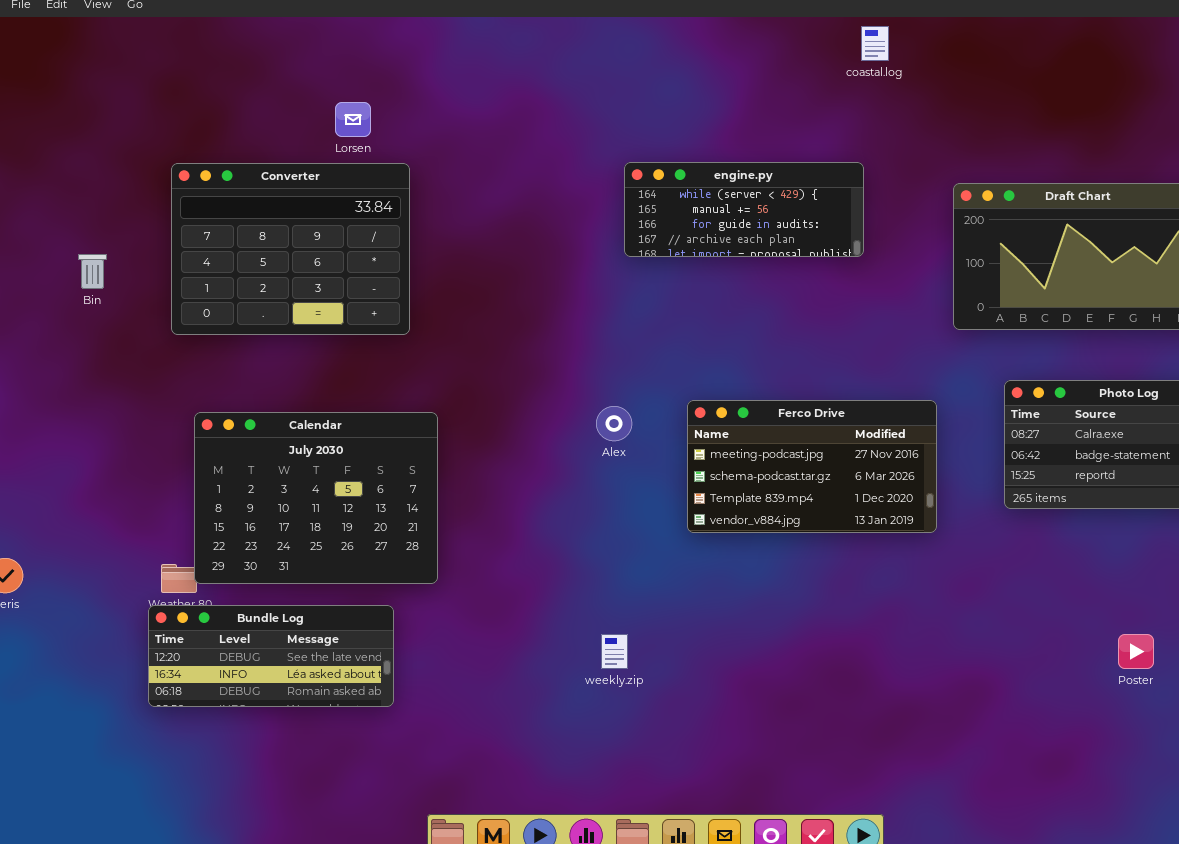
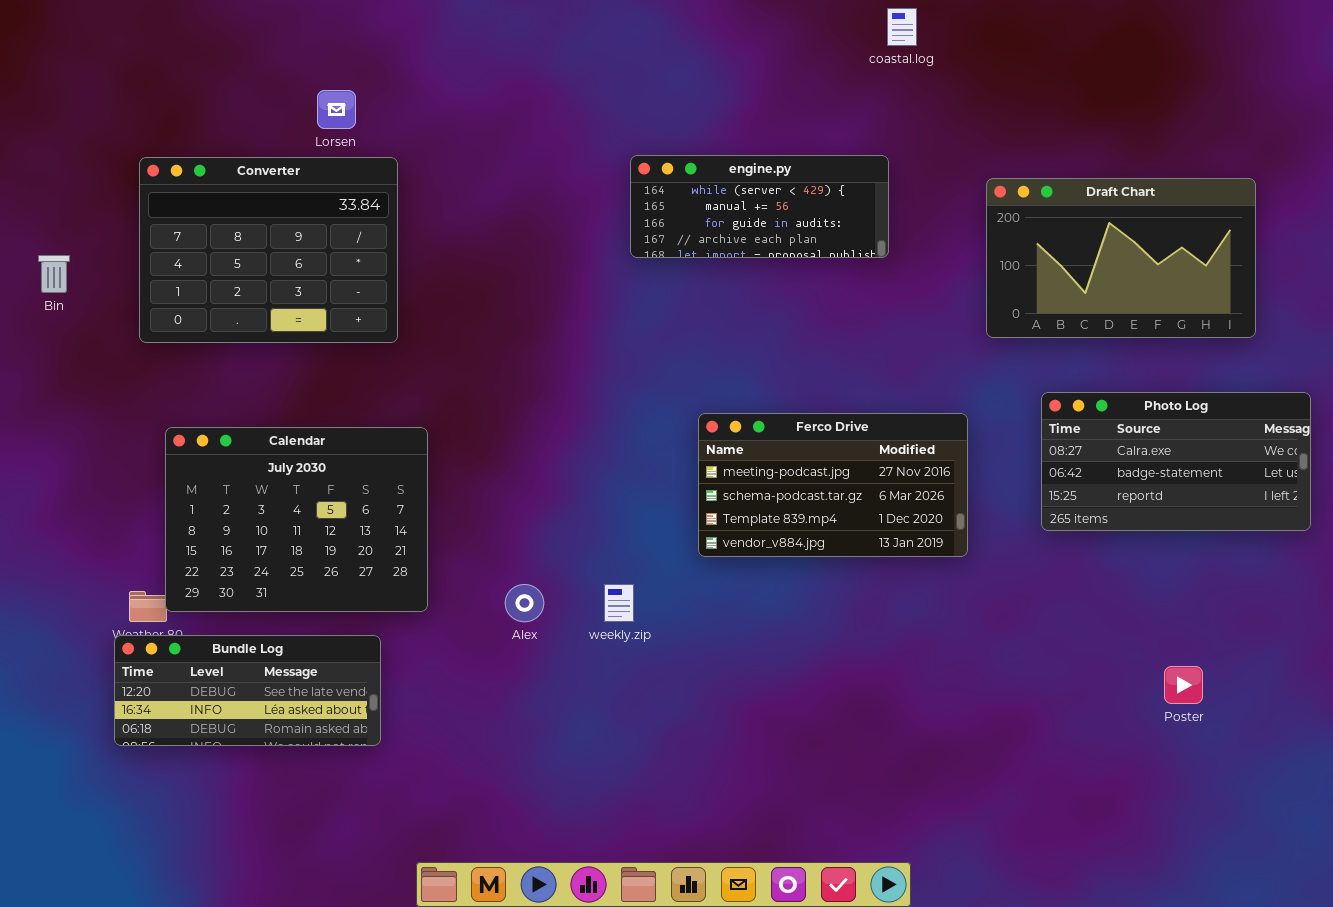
Alex: [596,406,632,441] -> [505,584,544,622], moved
weekly.zip: [601,634,628,669] -> [604,584,634,622], moved

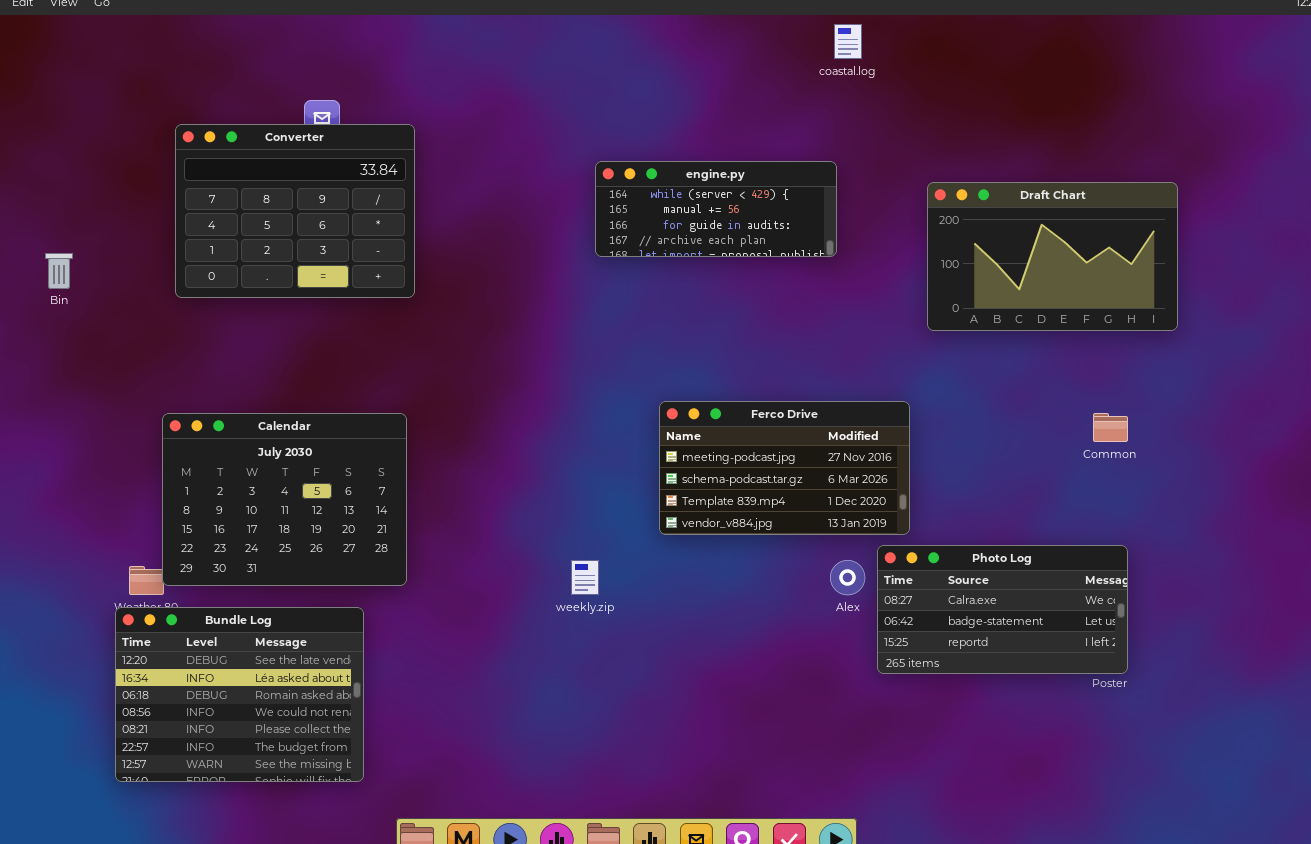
Converter: [139,157,398,343] -> [175,124,415,298], moved
Photo Log: [1041,392,1311,531] -> [877,545,1128,674], moved
Alex: [505,584,544,622] -> [830,560,865,595], moved
Bundle Log: [114,635,381,746] -> [115,607,364,782], resized

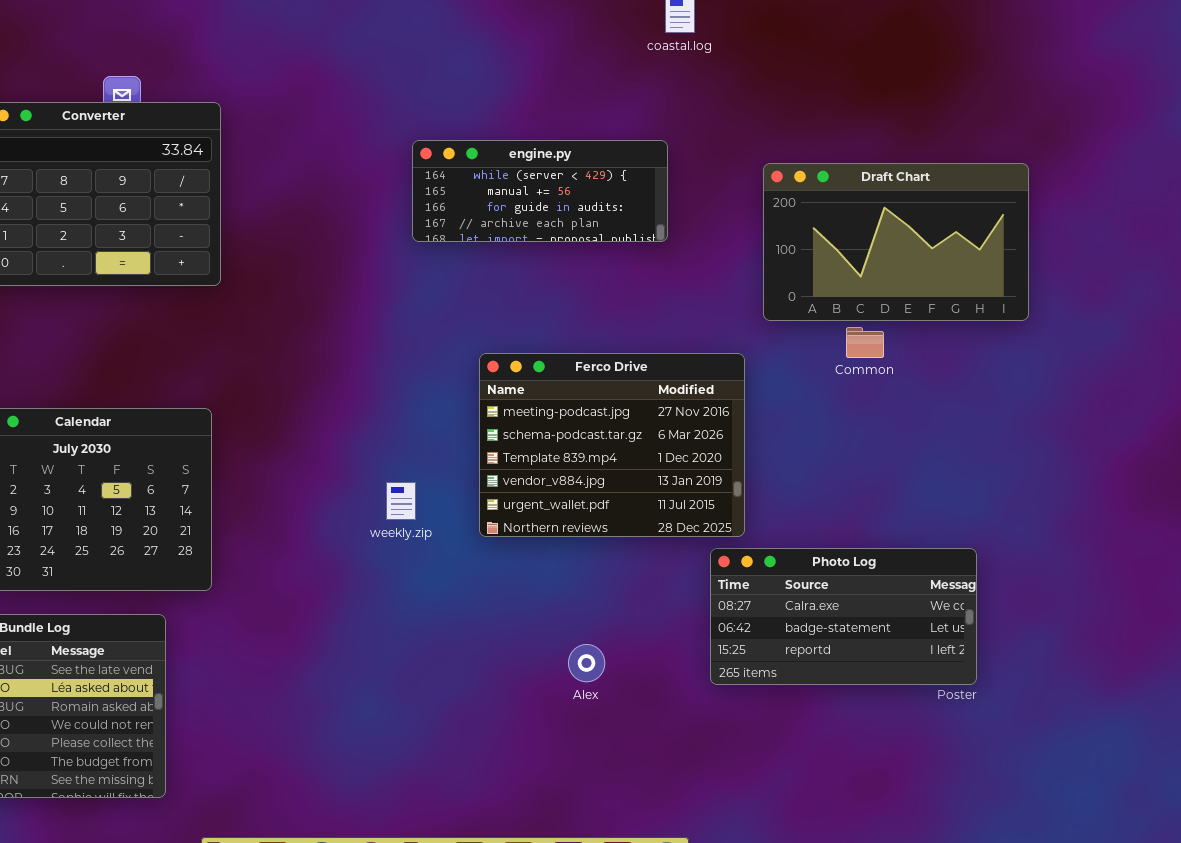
Ferco Drive: [659,401,910,535] -> [479,353,745,537], resized
Common: [1093,413,1128,442] -> [846,327,884,358], moved
weekly.zip: [571,560,599,595] -> [386,482,416,520], moved
Alex: [830,560,865,595] -> [568,644,605,682], moved

